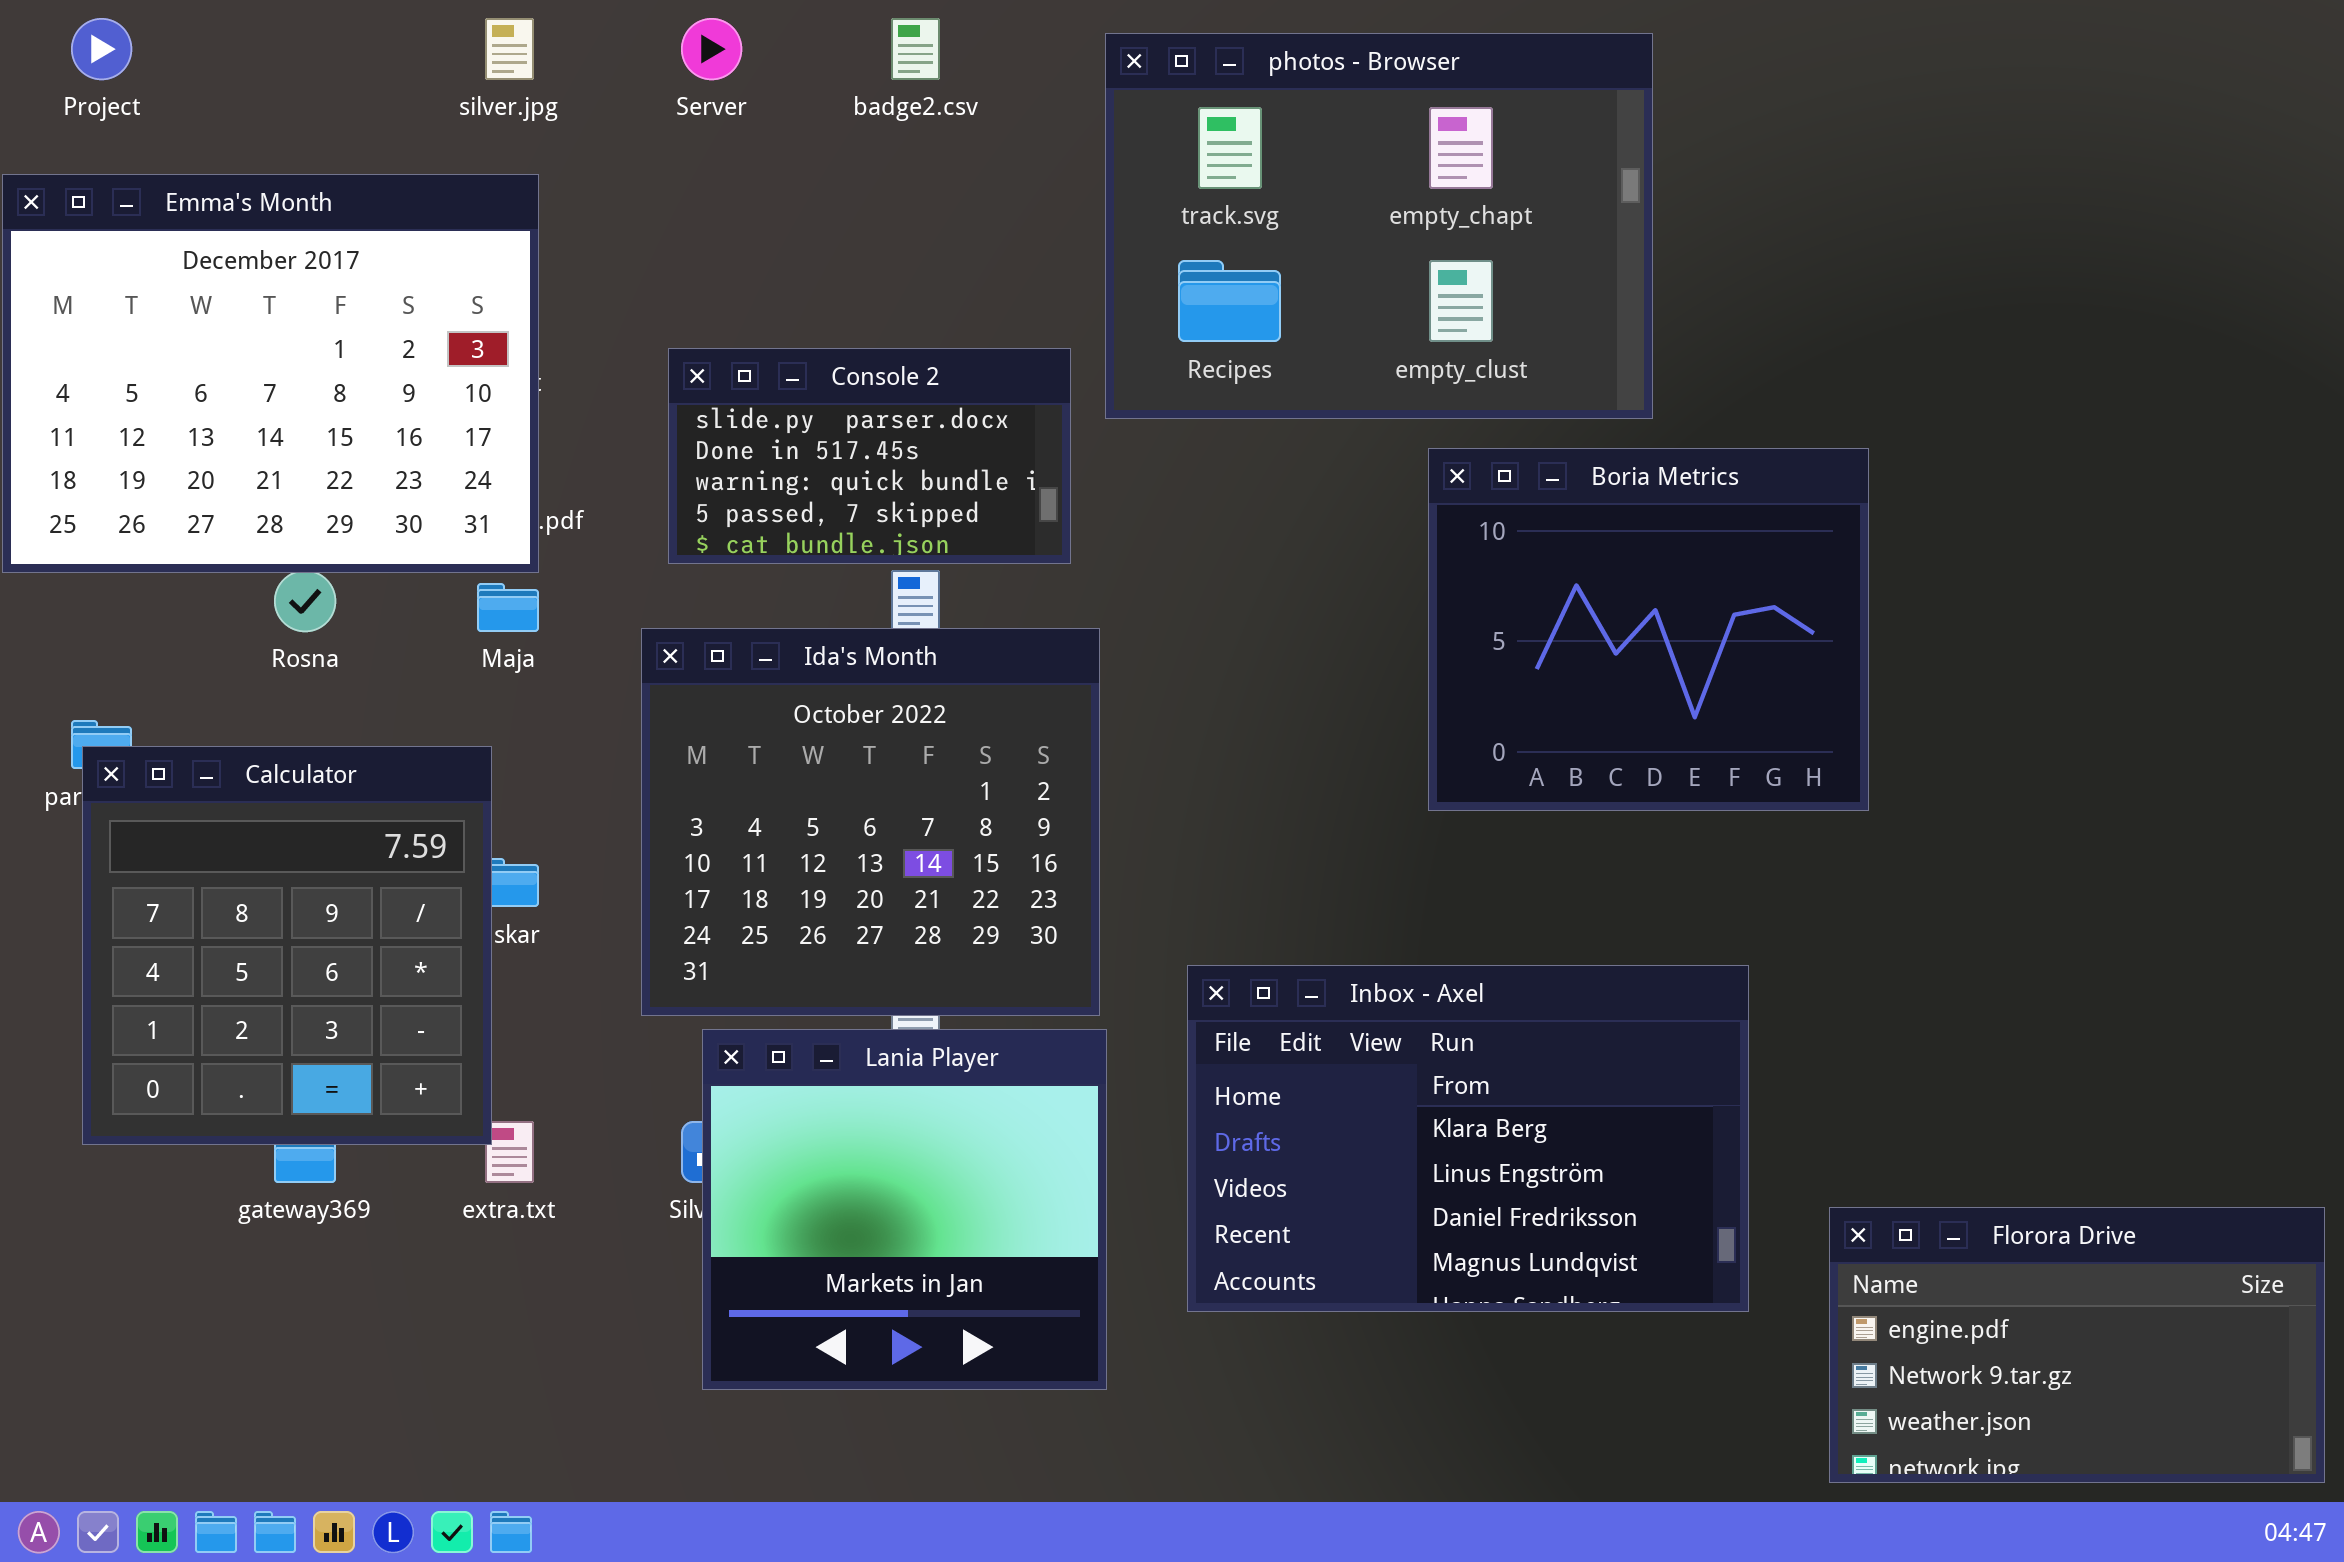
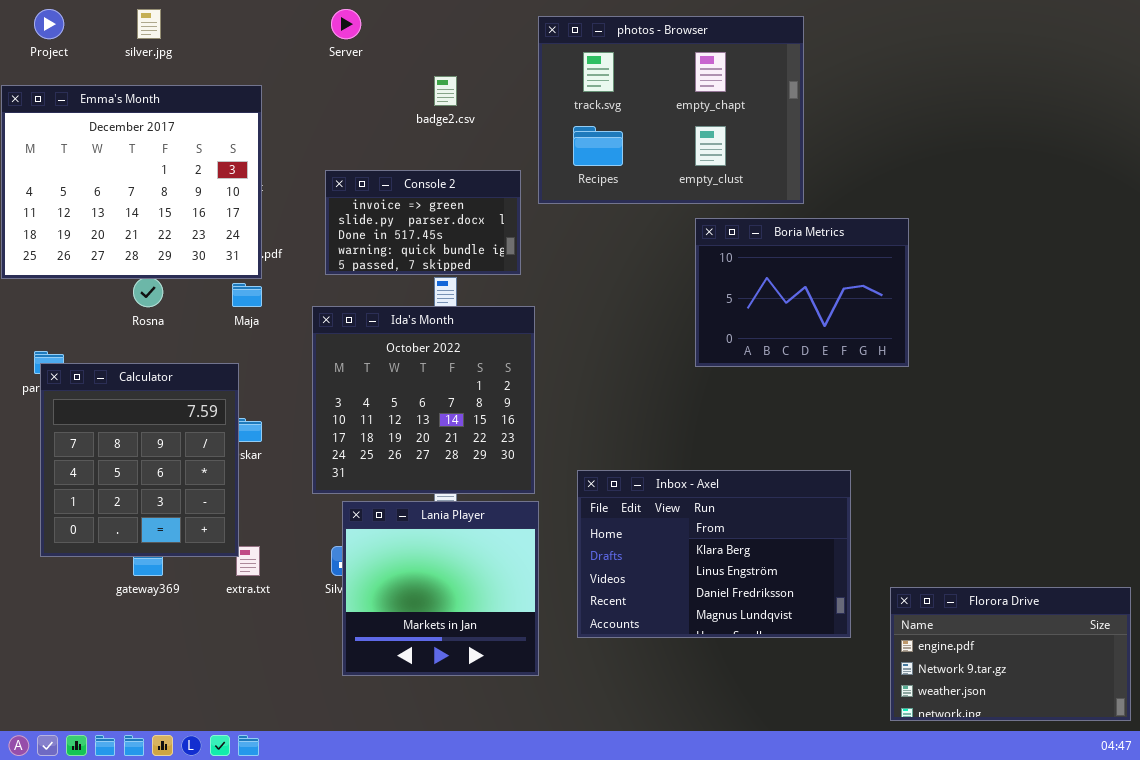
silver.jpg: [485,18,534,80] -> [137,9,161,39], moved
badge2.csv: [891,18,940,80] -> [434,76,457,106], moved
Console 2: [668,348,1071,564] -> [325,170,521,275], scrolled up 1 row
Boria Metrics: [1428,448,1869,811] -> [695,218,909,367], resized

